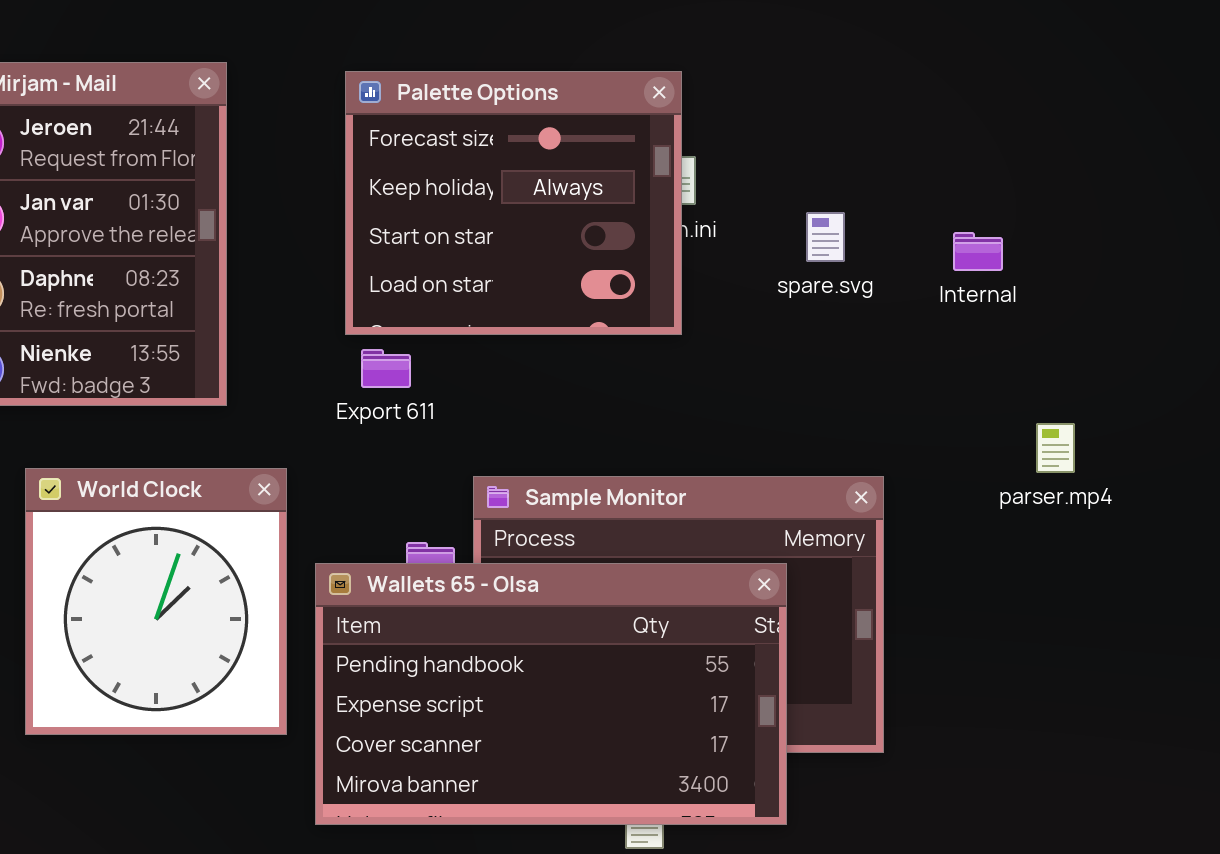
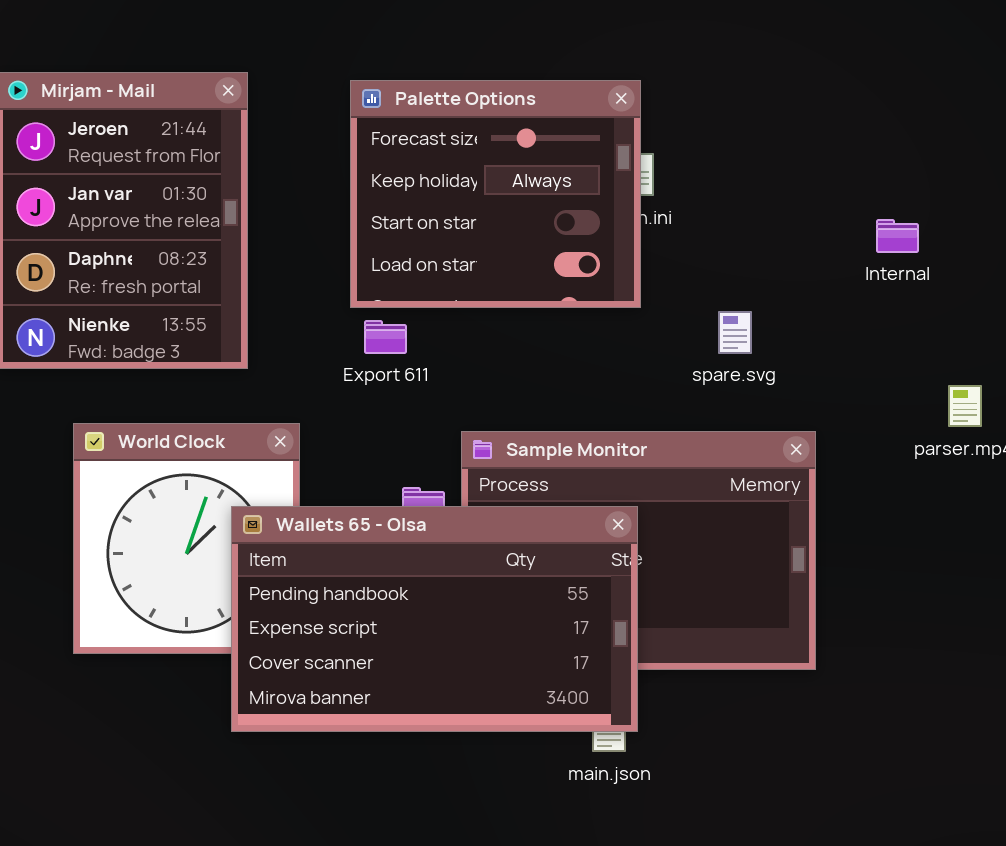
spare.svg: [806,212,845,262] -> [718,311,752,354], moved
Wallets 65 - Olsa: [315,563,787,825] -> [231,506,638,732], moved

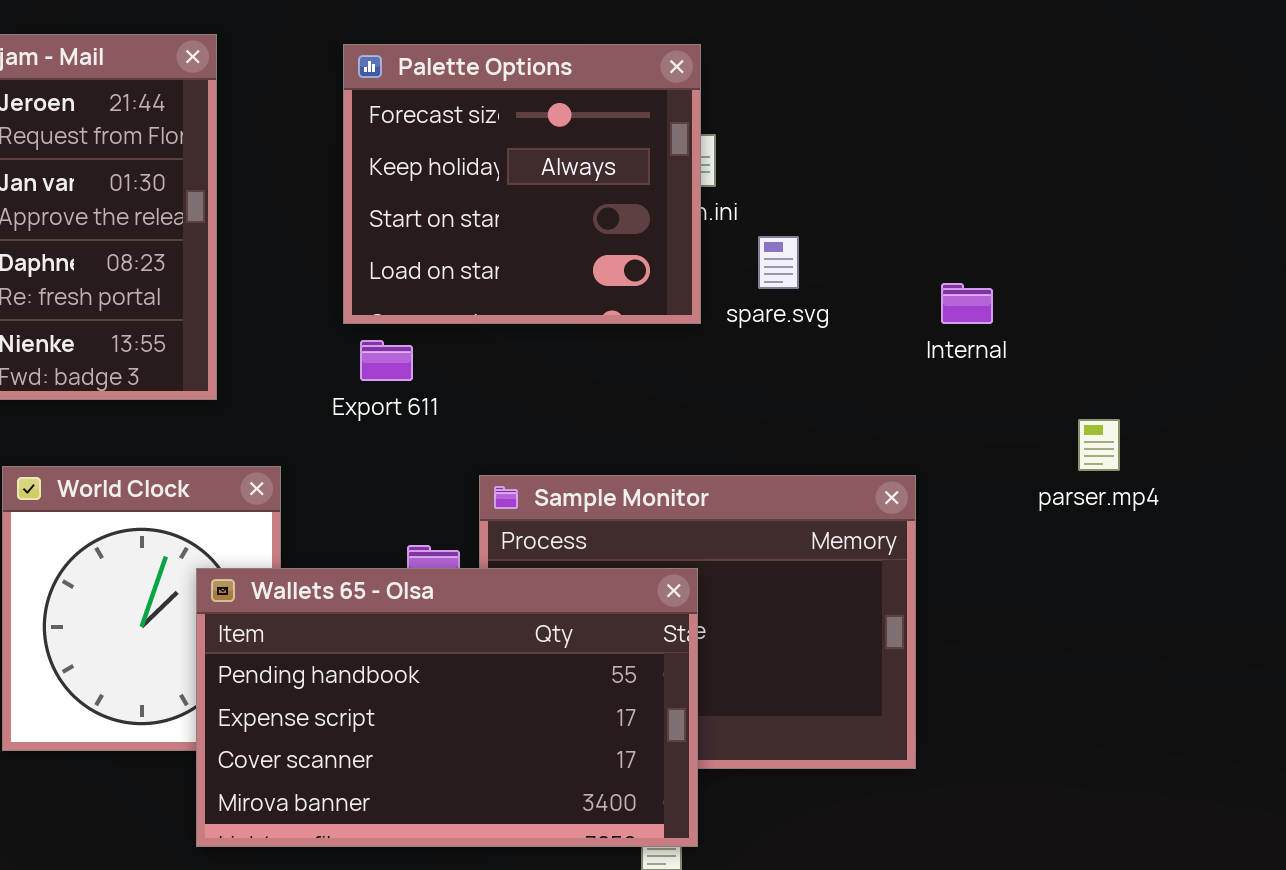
Internal: [876,219,919,253] -> [941,283,993,324], moved
spare.svg: [718,311,752,354] -> [758,236,799,289], moved

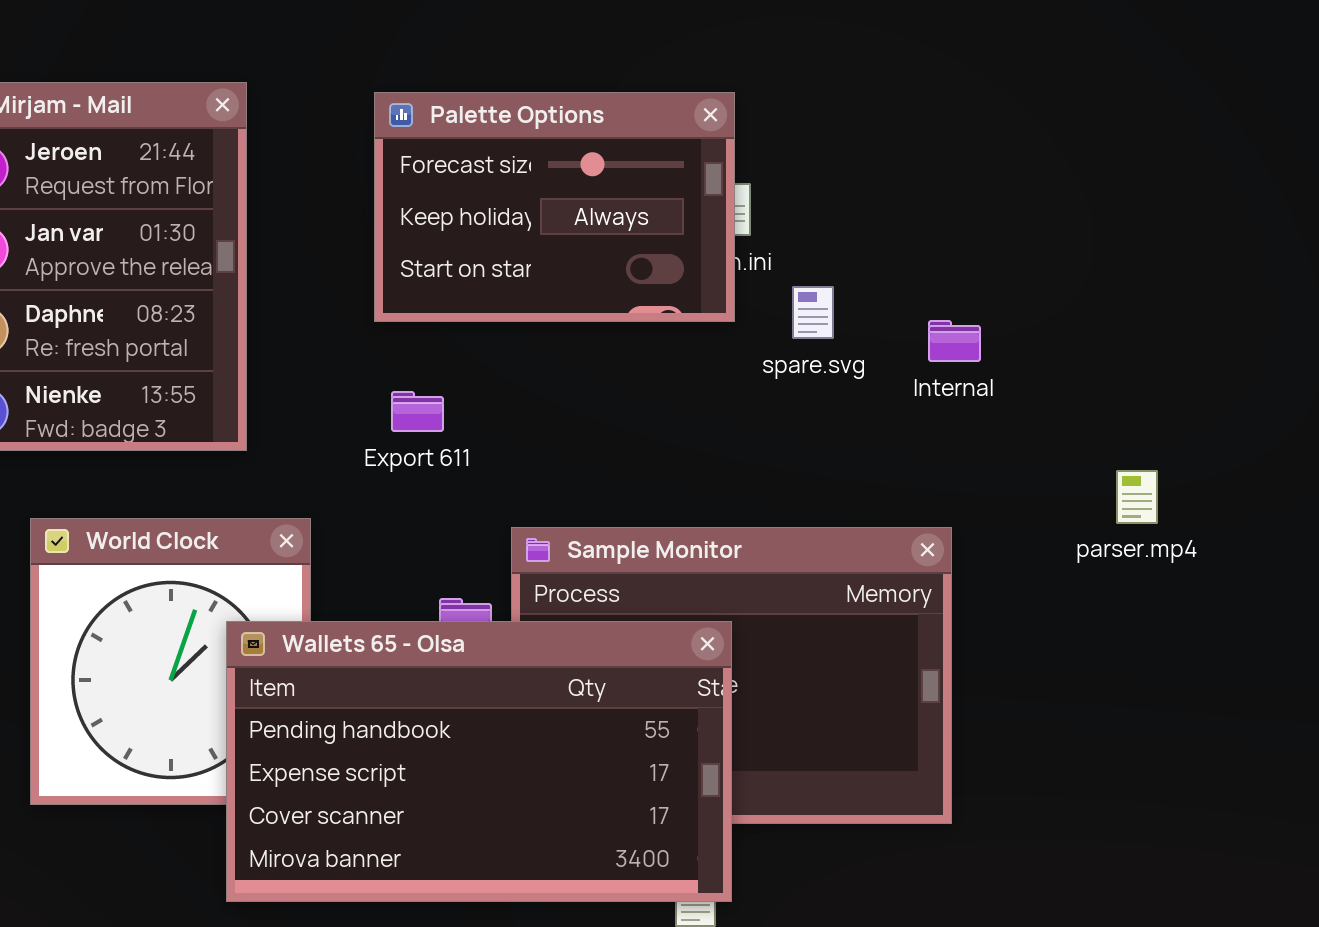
Palette Options: [343,44,701,324] -> [374,92,735,322], resized
Internal: [941,283,993,324] -> [928,320,981,362], moved

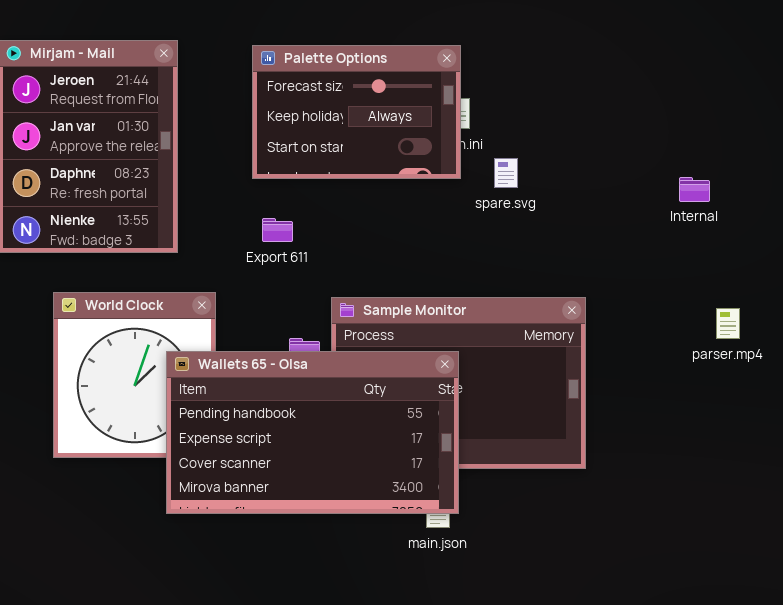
Internal: [928,320,981,362] -> [679,177,710,202], moved
parser.mp4: [1116,470,1158,524] -> [716,308,740,339], moved

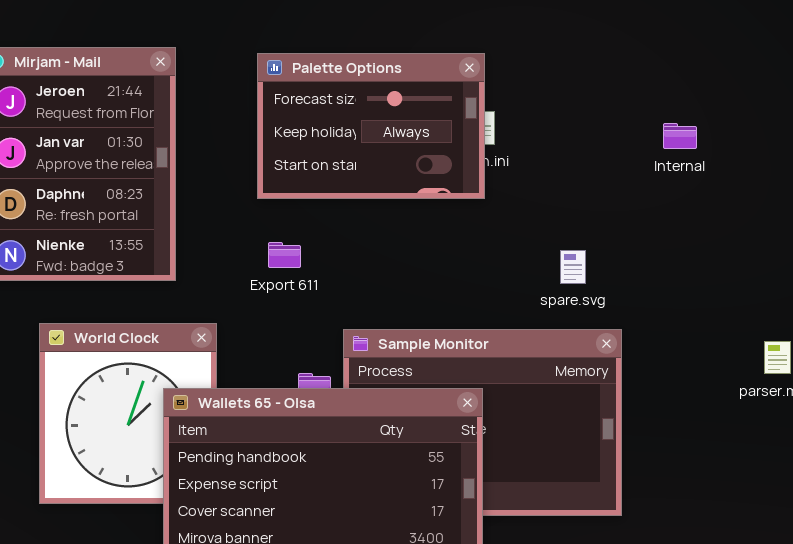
spare.svg: [494,158,518,188] -> [560,250,586,284], moved
Internal: [679,177,710,202] -> [663,123,697,149], moved

